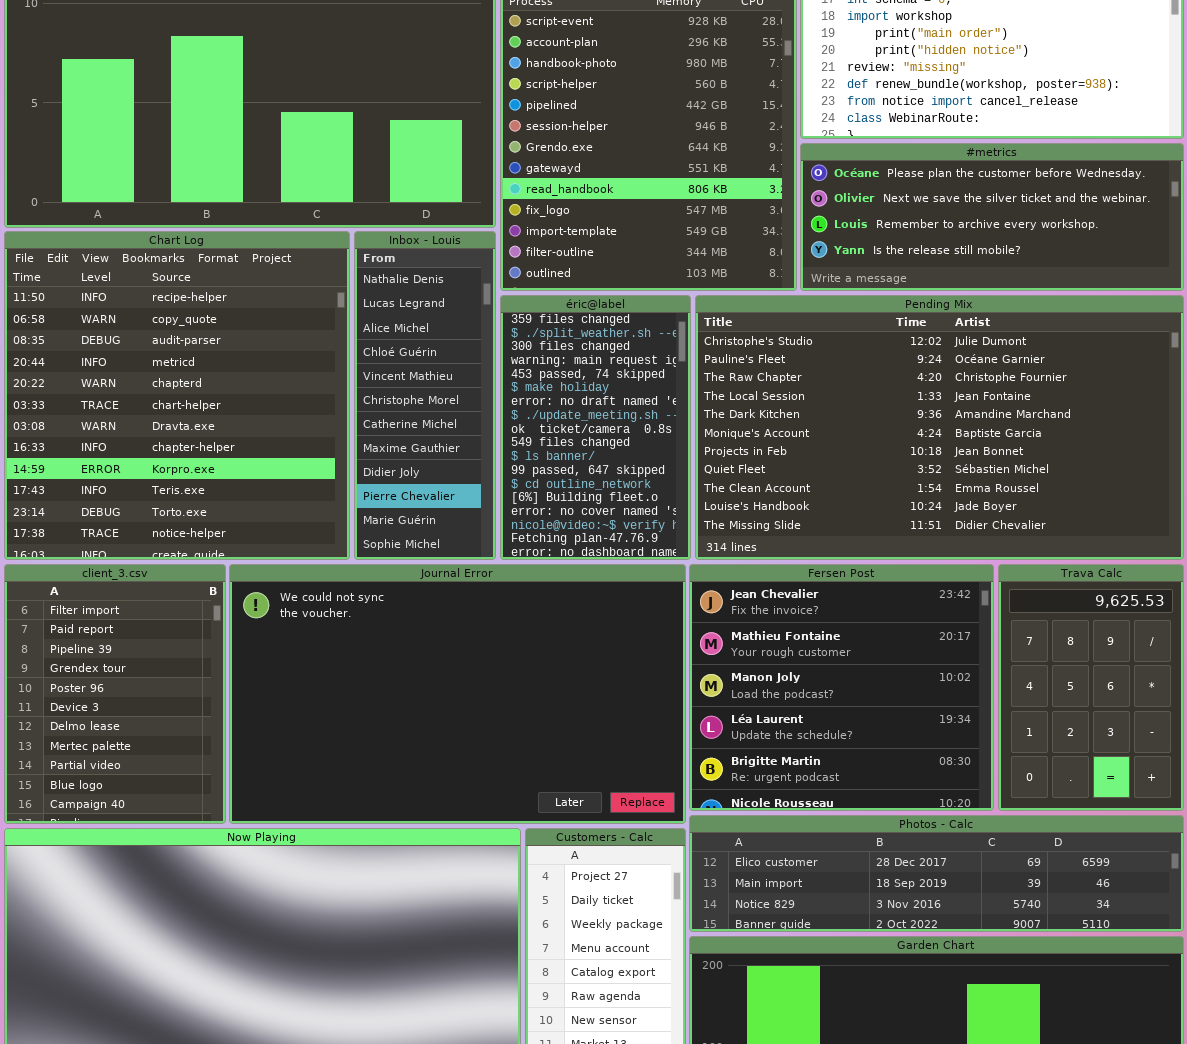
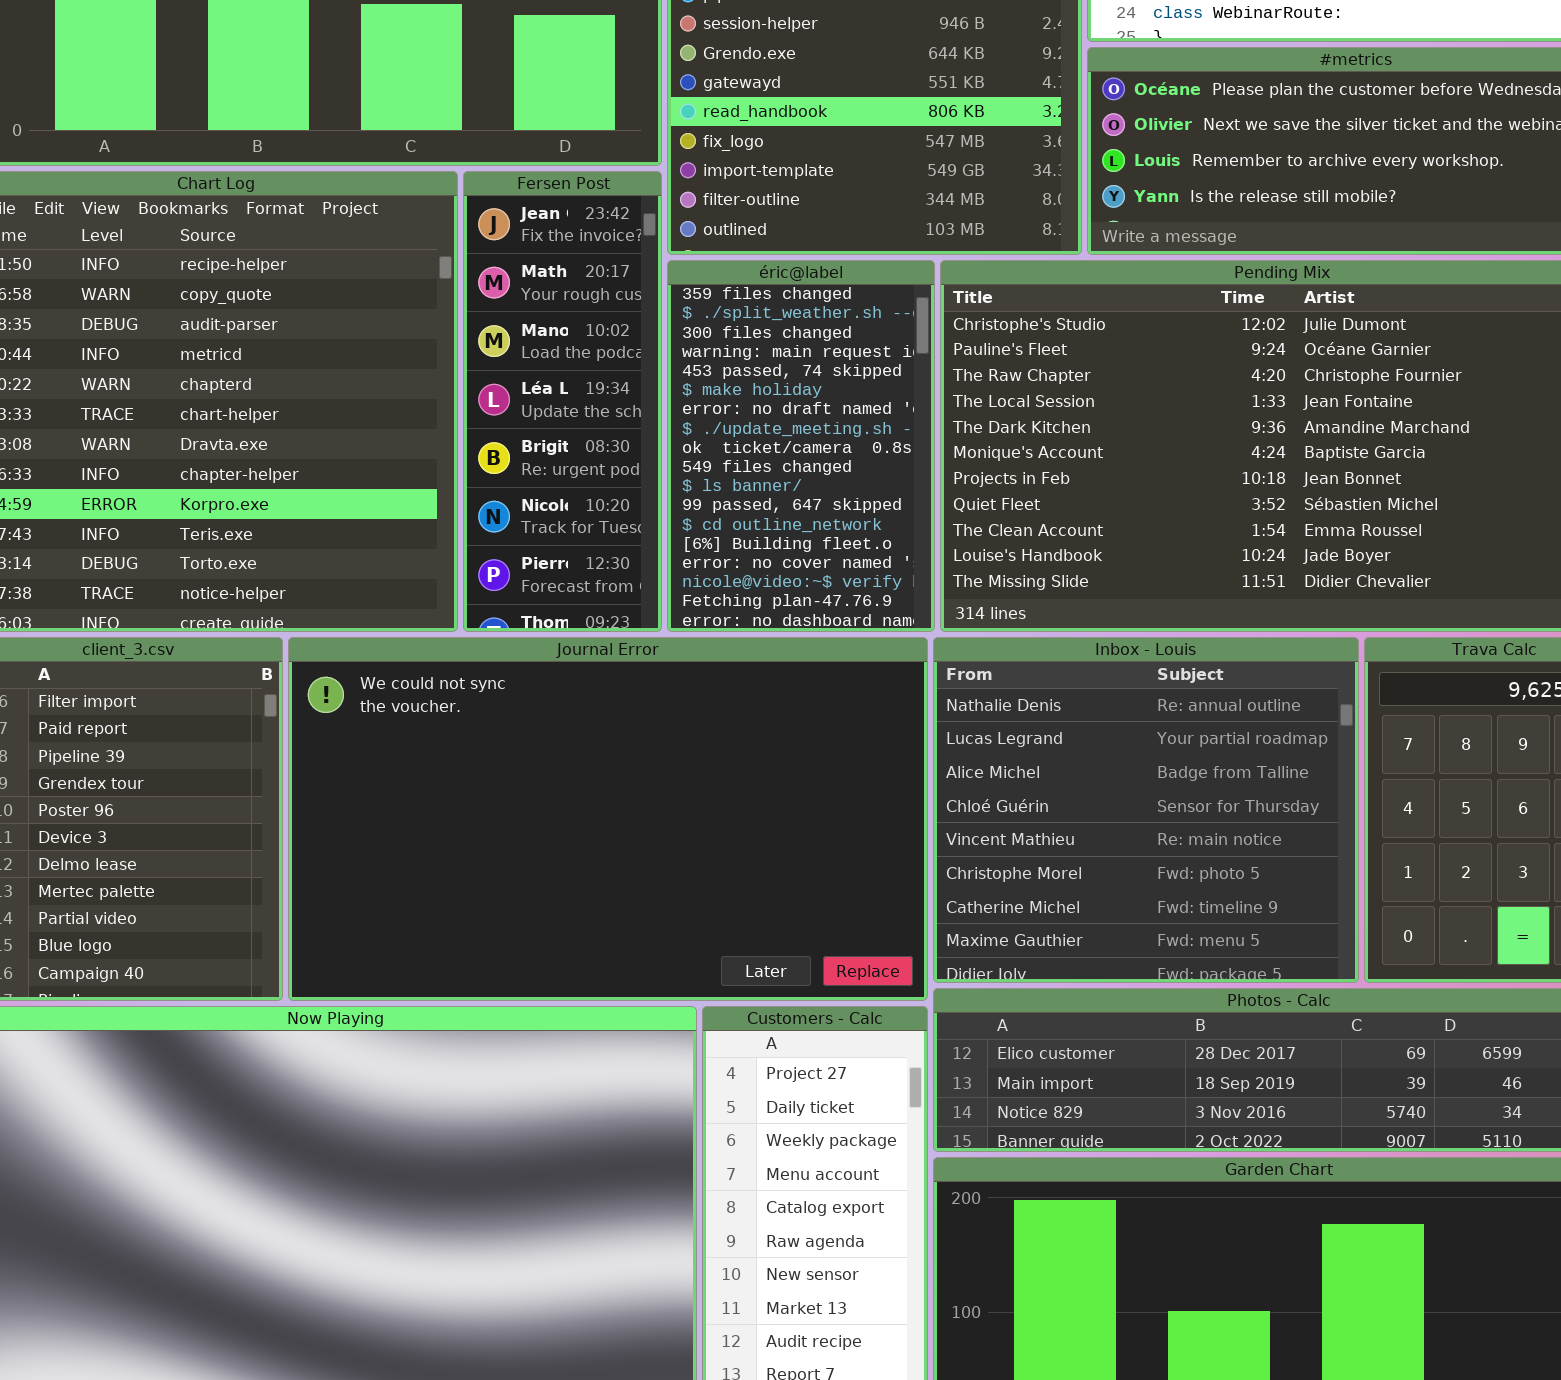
Inbox - Louis: [354,231,496,560] -> [933,637,1359,983], moved, resized
Fersen Post: [689,564,994,811] -> [463,171,662,632], moved, resized

